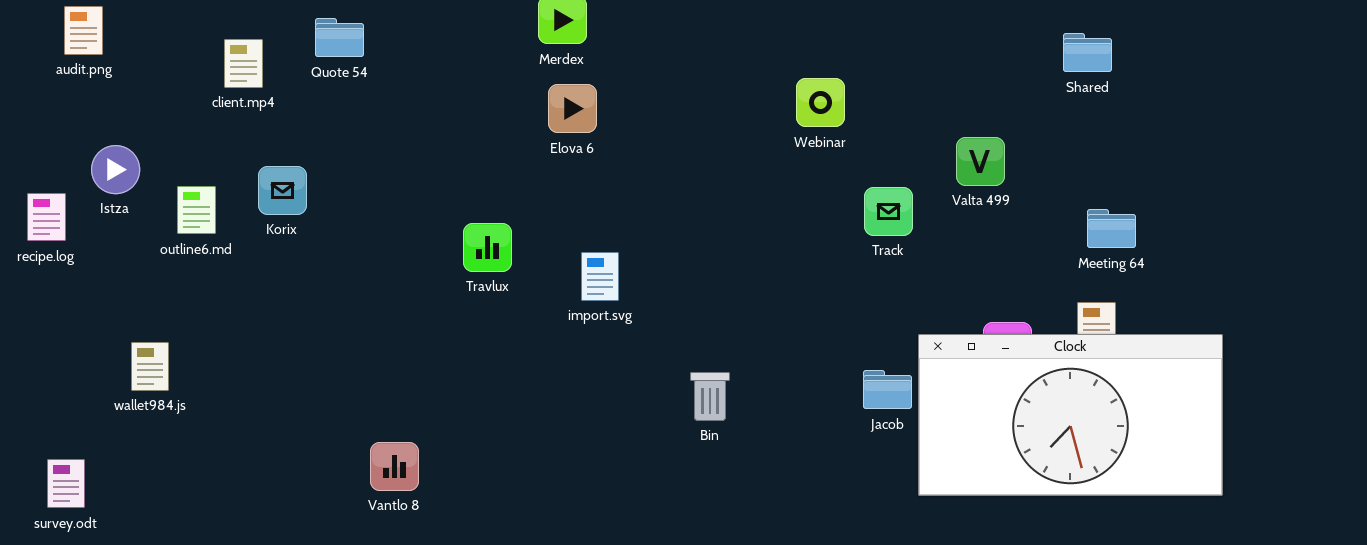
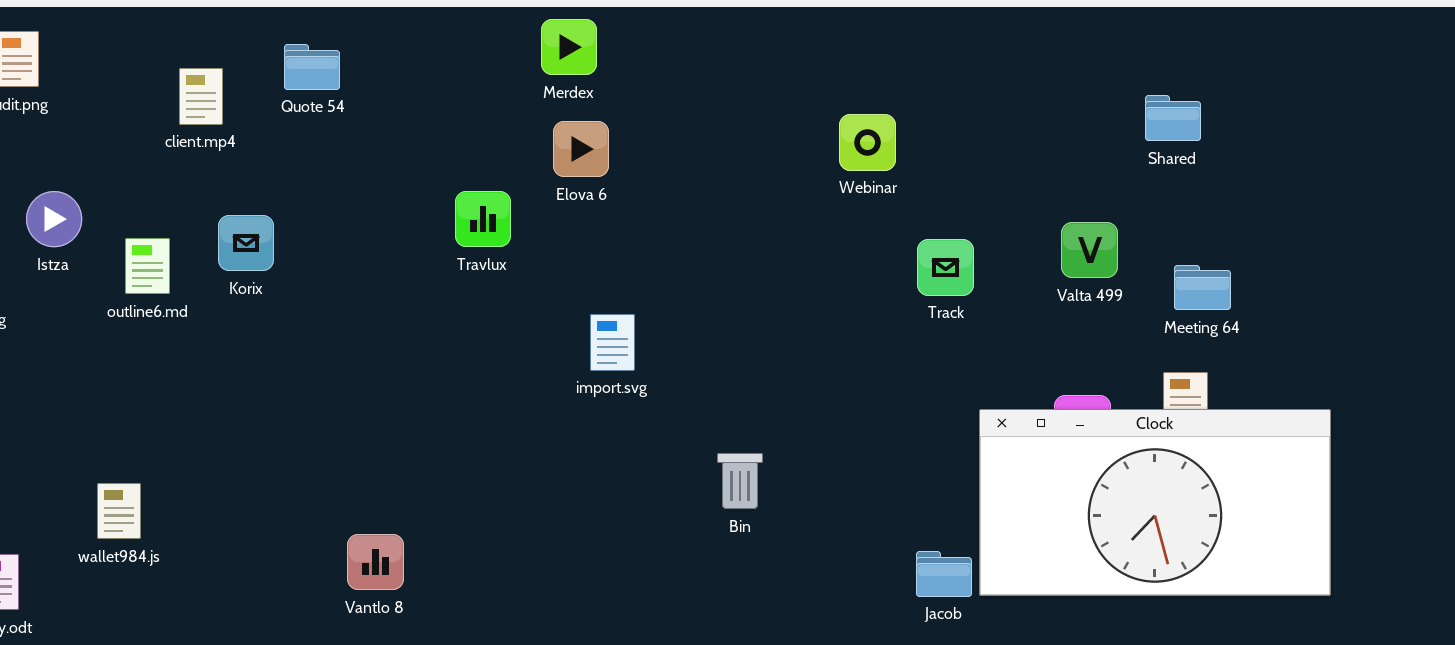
Shared: [1063,33,1112,72] -> [1145,95,1201,141], moved
Valta 499: [956,137,1005,186] -> [1061,222,1118,278], moved
Travlux: [463,223,512,272] -> [455,191,511,247], moved
wallet984.js: [131,342,169,391] -> [97,483,141,539], moved
Jacob: [863,370,912,409] -> [916,551,972,597], moved

